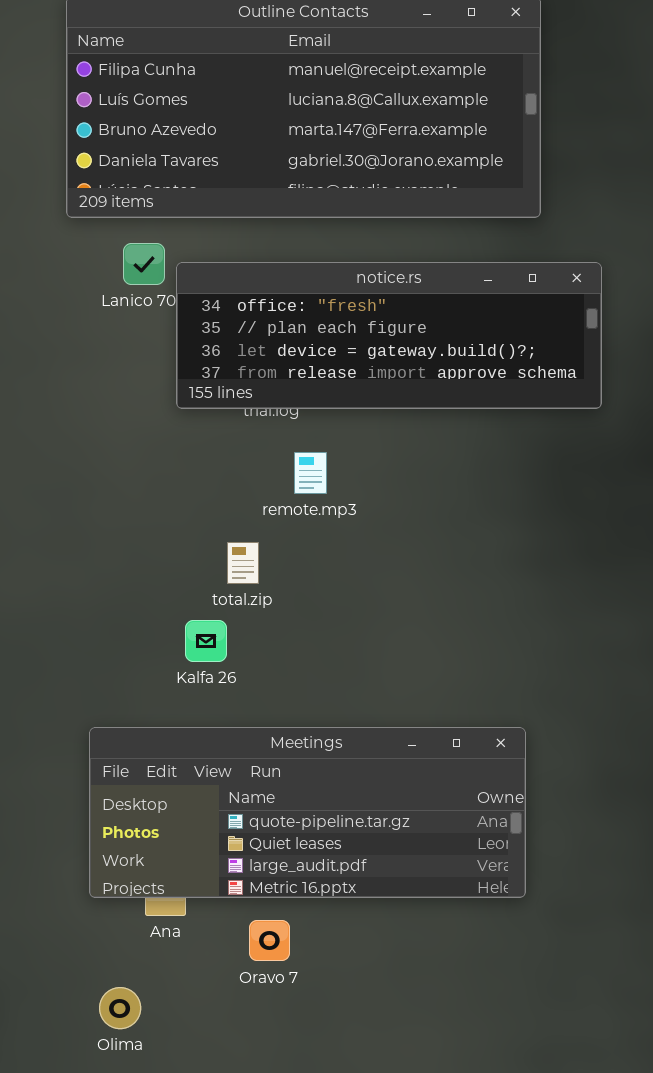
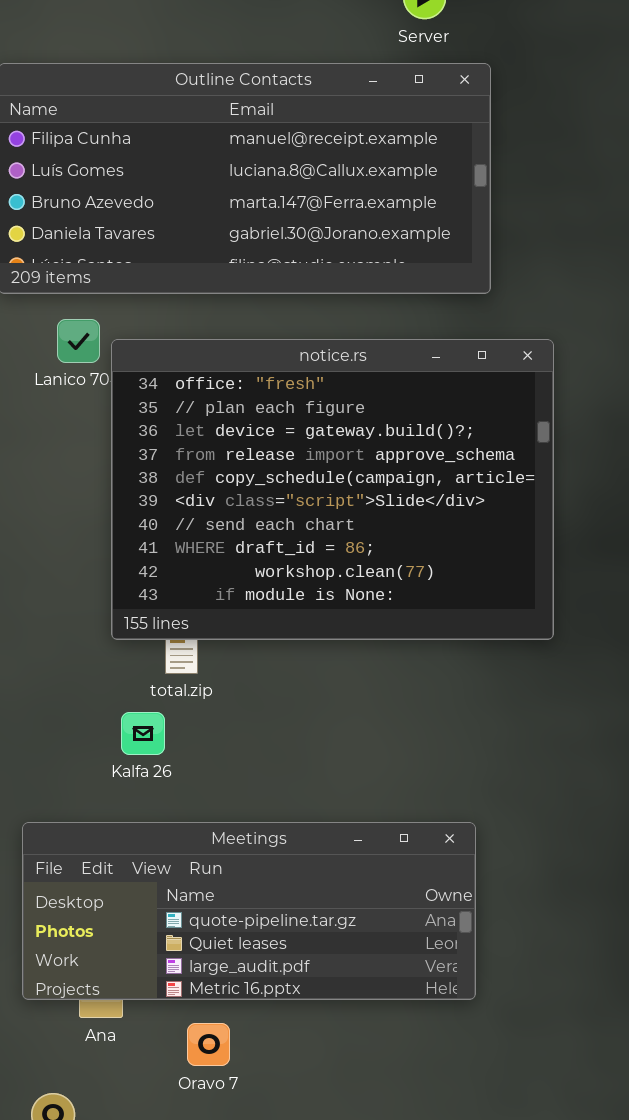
notice.rs: [176,262,602,409] -> [111,339,554,640], resized

